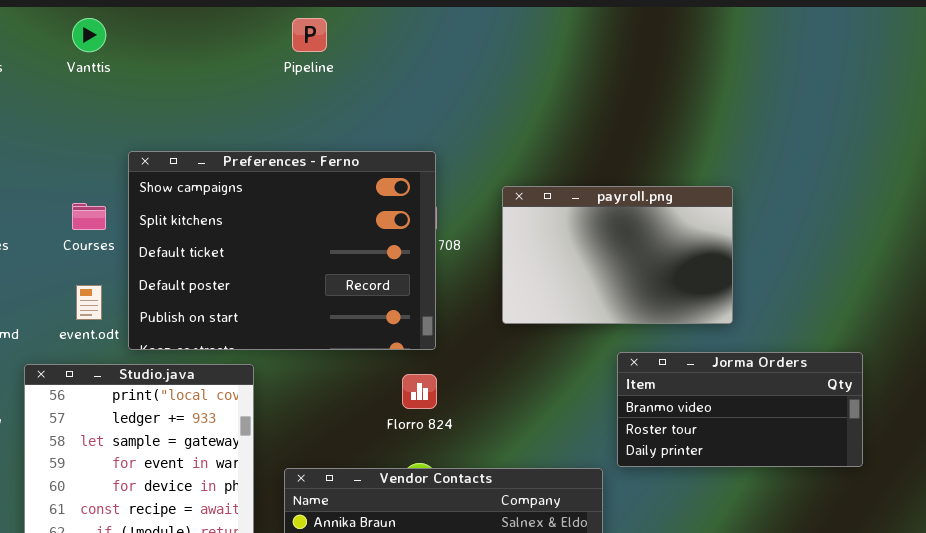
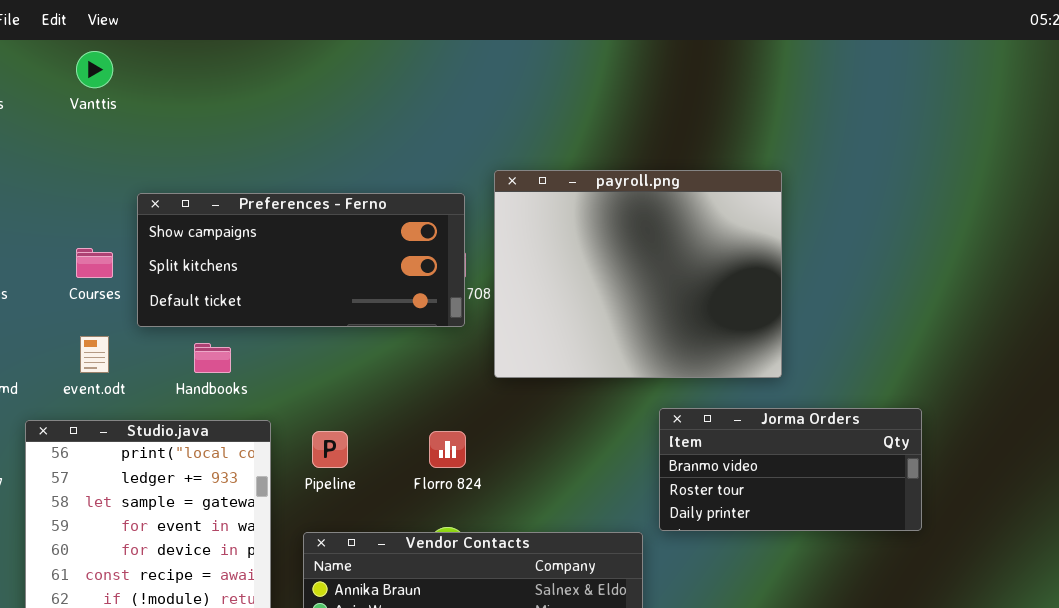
Pipeline: [292,18,327,52] -> [312,431,348,468], moved
Preferences - Ferno: [128,151,436,350] -> [137,193,465,327], resized
payroll.png: [502,186,733,324] -> [494,170,782,378], resized

